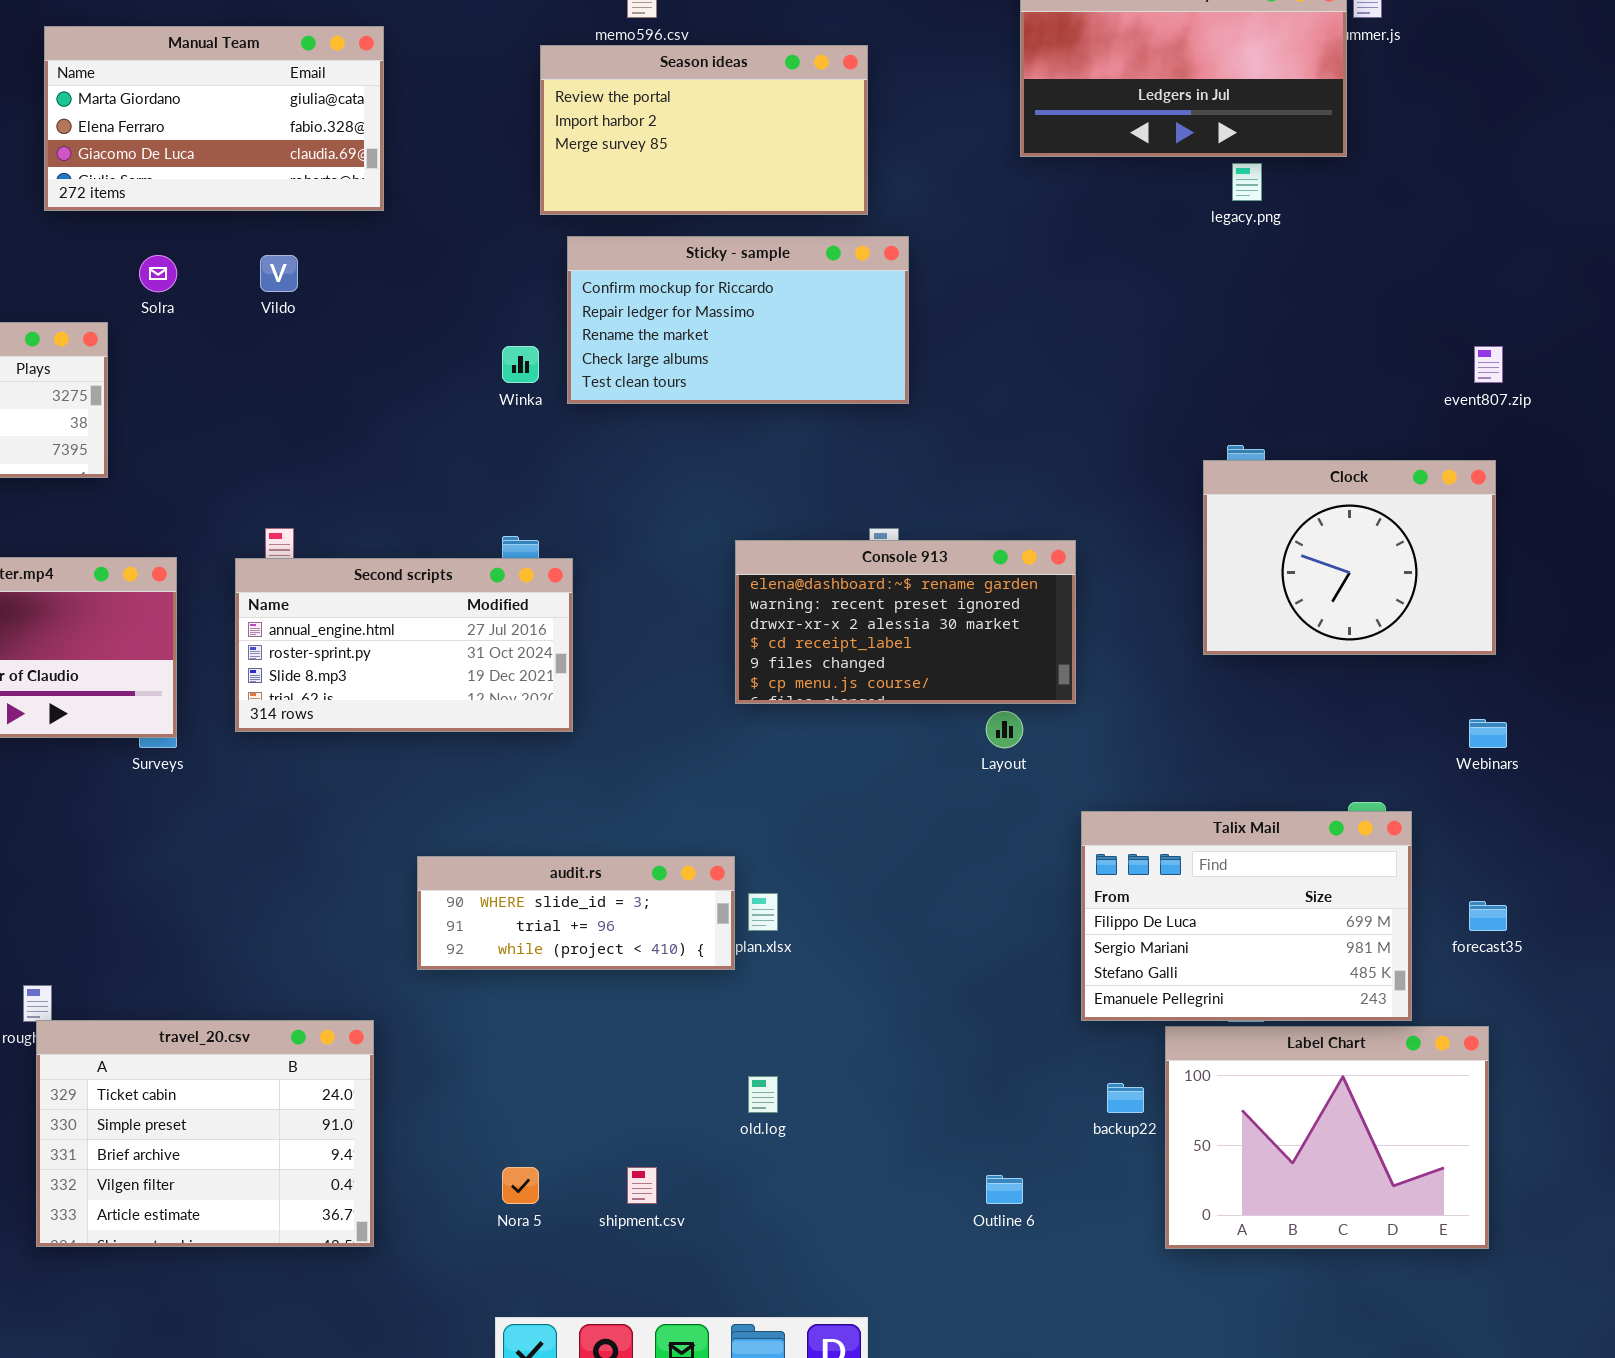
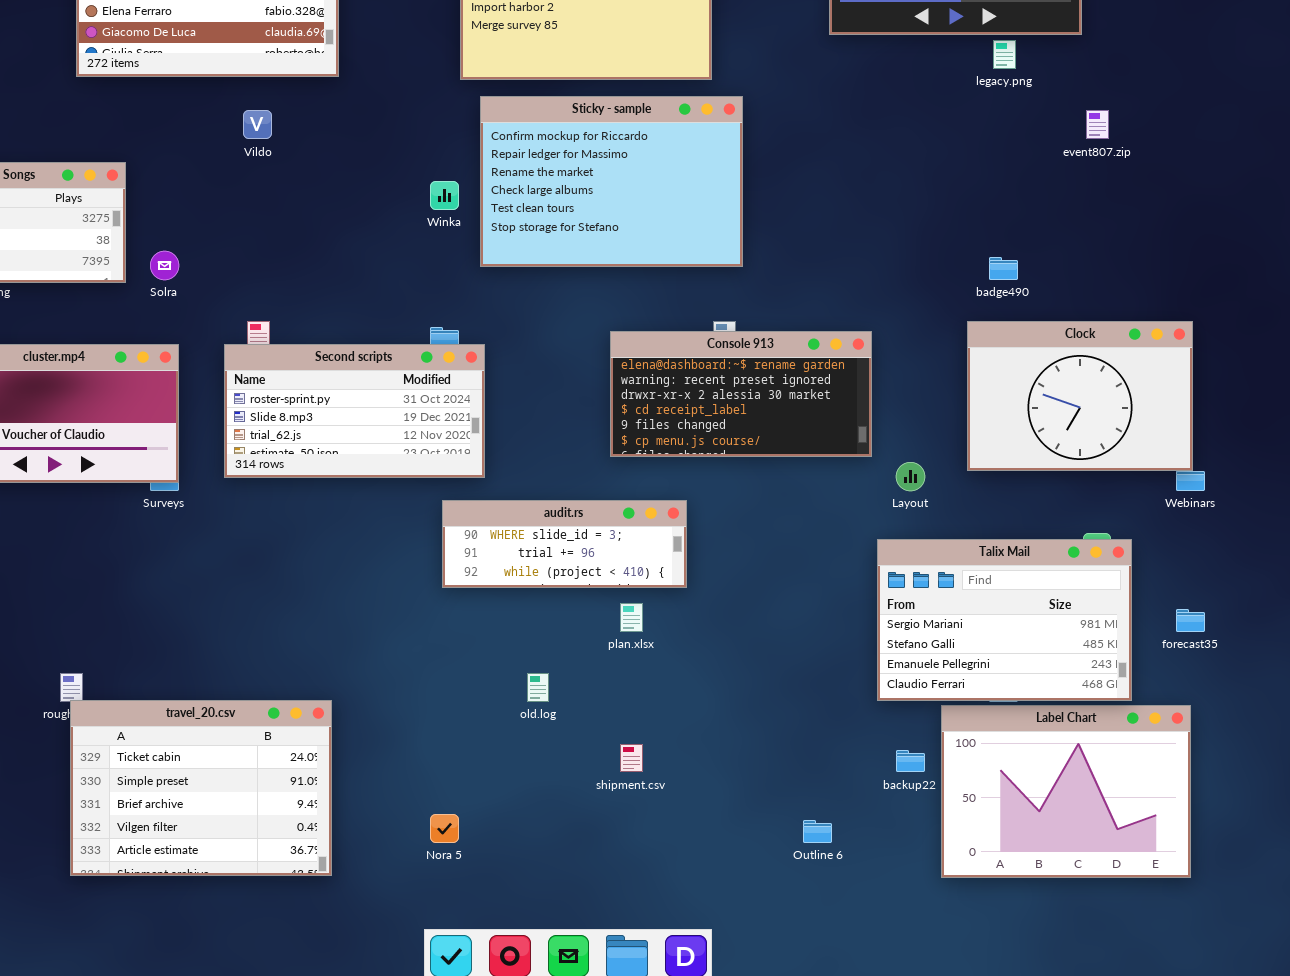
Sticky - sample: [567,236,909,404] -> [480,96,743,267], resized
Solra: [139,255,177,292] -> [150,251,179,280], moved
event807.zip: [1474,346,1503,383] -> [1086,110,1109,139], moved
Clock: [1203,460,1496,655] -> [967,321,1193,471], moved
Second scripts: [235,558,573,732] -> [224,344,485,478], scrolled down 1 row
Layout: [986,711,1023,748] -> [896,462,925,491], moved
Talix Mail: [1081,811,1412,1021] -> [877,539,1132,701], scrolled down 1 row
audit.rs: [417,856,735,970] -> [442,500,687,588], moved
old.log: [748,1076,778,1113] -> [527,673,549,702], moved
shipment.csv: [627,1167,657,1204] -> [620,744,643,772], moved

